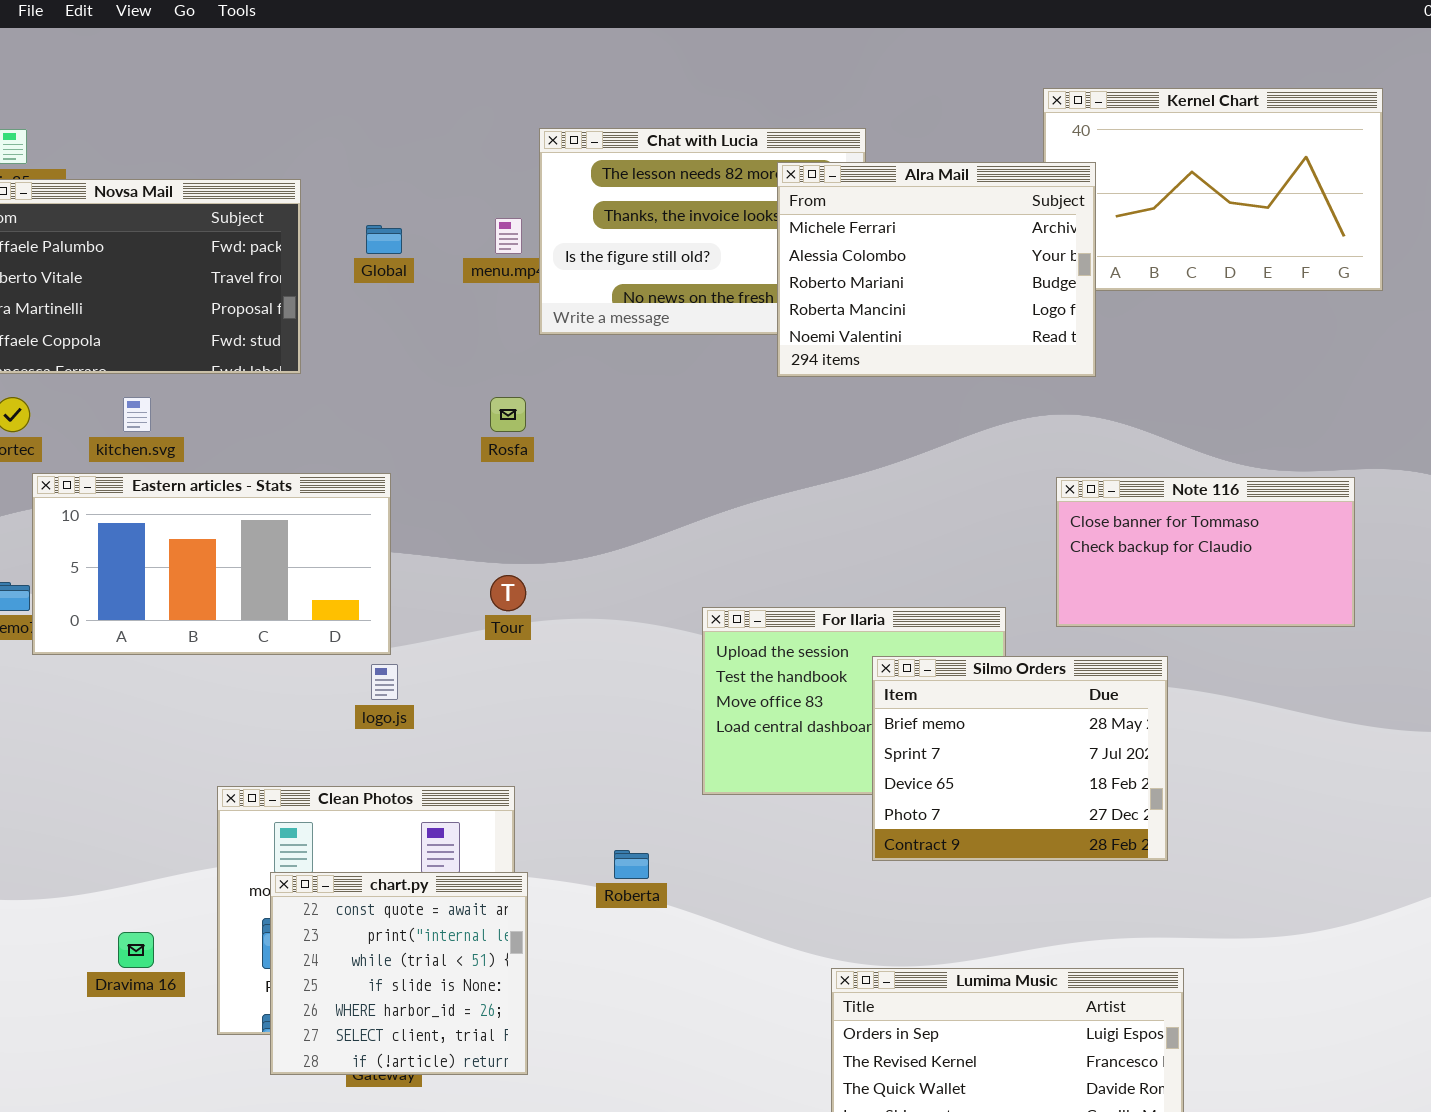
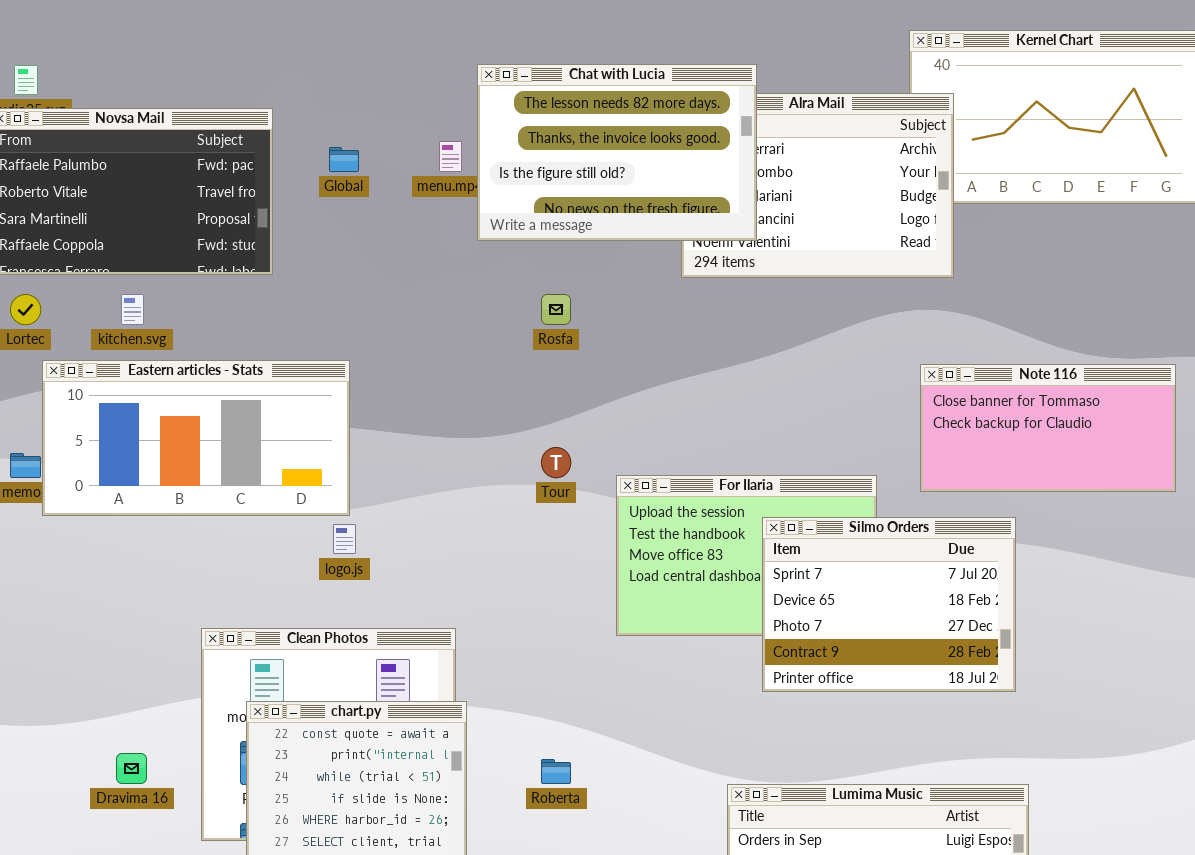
Chat with Lucia: [539,128,866,335] -> [477,64,757,241], raised
Rosfa: [490,397,526,432] -> [541,294,571,325], moved
Tour: [490,575,526,611] -> [541,447,571,478], moved
Silmo Orders: [872,656,1168,861] -> [762,517,1016,692], scrolled down 1 row
Roberta: [614,850,649,879] -> [541,759,571,784], moved

